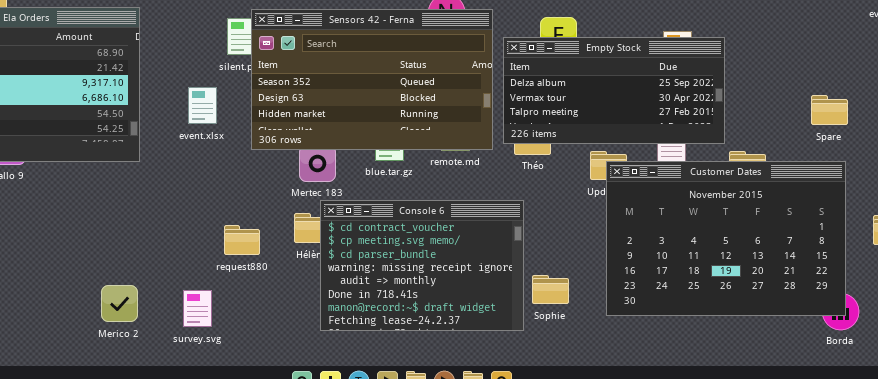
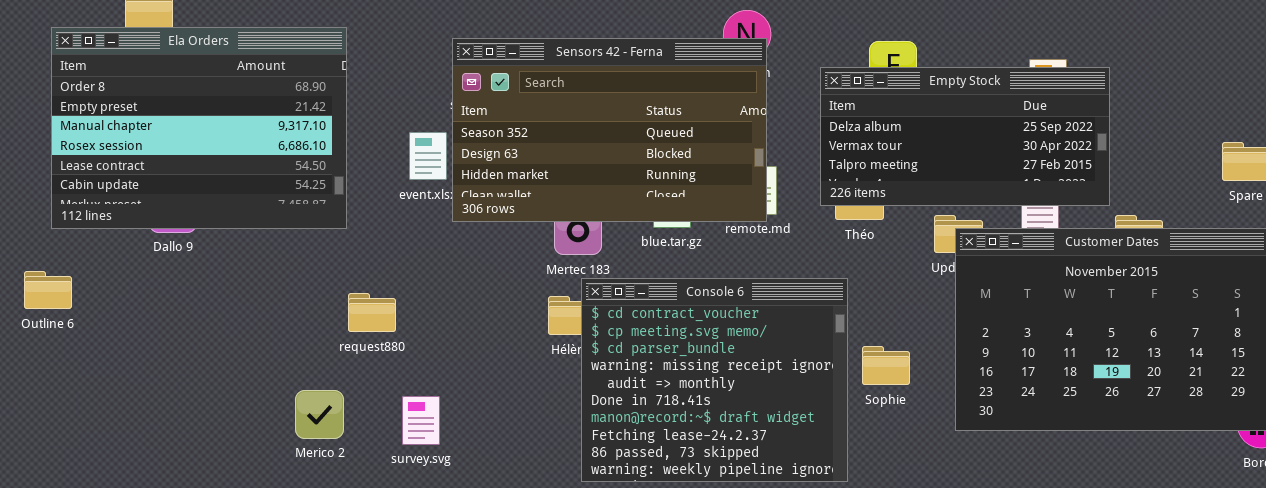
Sensors 42 - Ferna: [251,9,493,150] -> [452,38,767,222], moved
Console 6: [320,200,524,331] -> [581,278,848,482], resized
request880: [224,225,260,255] -> [348,293,396,332], moved
Sophie: [532,275,569,304] -> [862,346,910,385], moved

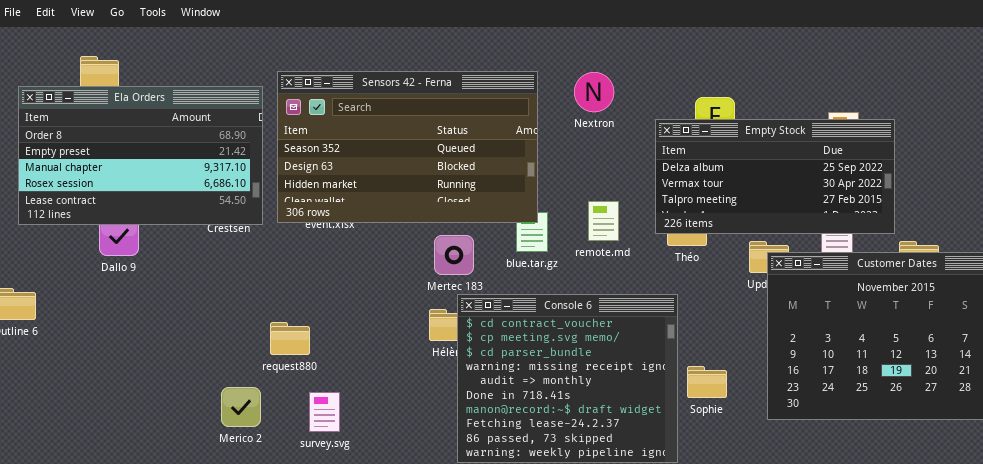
Ela Orders: [51,27,347,229] -> [18,86,263,225], resized
Sensors 42 - Ferna: [452,38,767,222] -> [277,71,538,223], moved
request880: [348,293,396,332] -> [270,322,310,355], moved
Sophie: [862,346,910,385] -> [687,366,727,398], moved

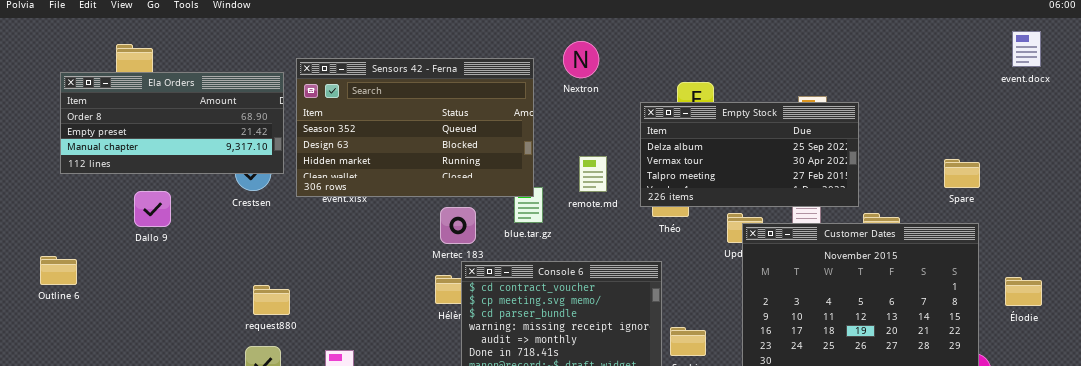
Nextron: [574,72,614,112] -> [563,41,599,78], moved
Ela Orders: [18,86,263,225] -> [60,72,284,174], resized
remote.md: [588,201,619,241] -> [579,156,607,192], moved
request880: [270,322,310,355] -> [253,285,290,315], moved

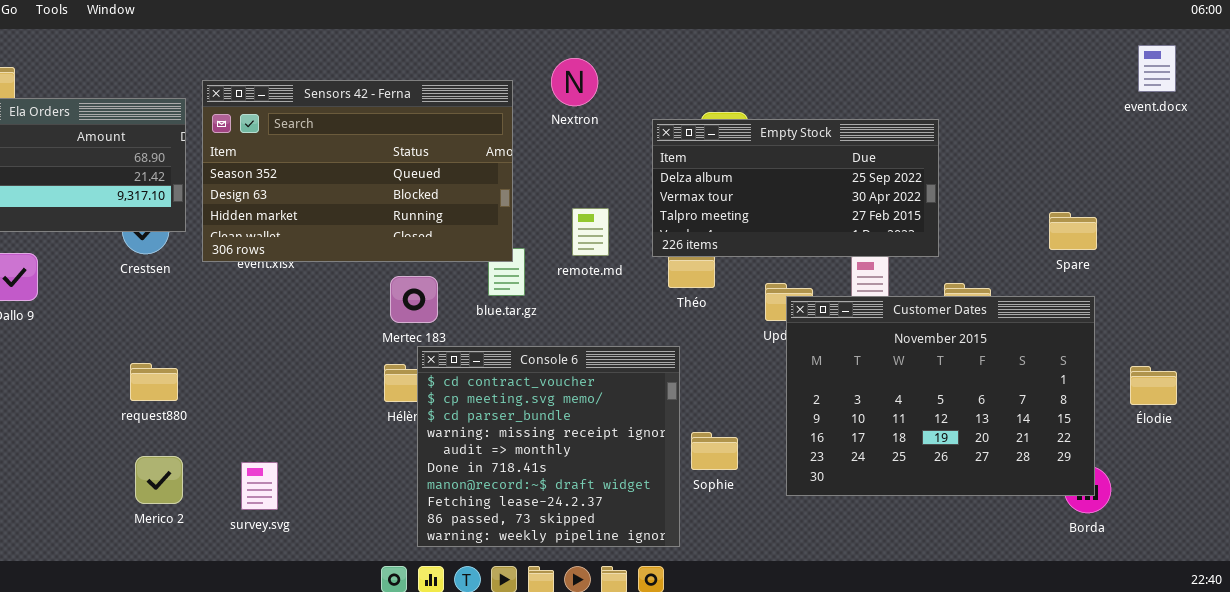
Empty Stock: [640,102,859,207] -> [652,119,939,257], moved
request880: [253,285,290,315] -> [130,363,178,401], moved

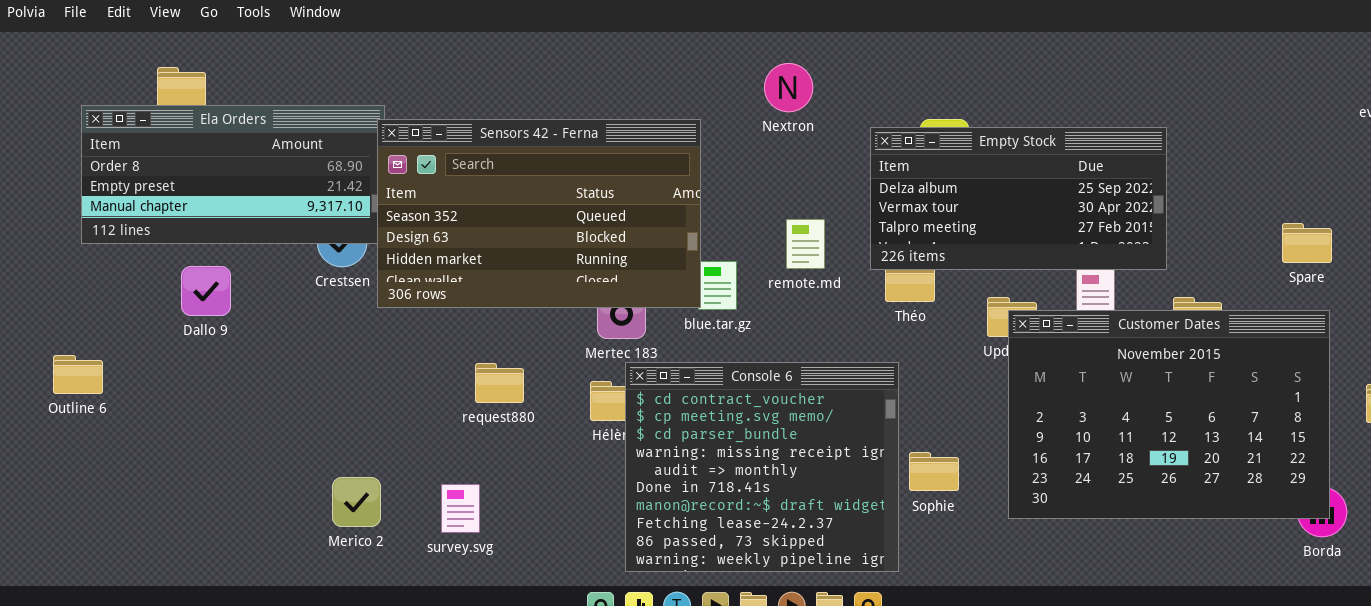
Sensors 42 - Ferna: [202,80,513,262] -> [377,119,701,308], moved
request880: [130,363,178,401] -> [475,363,524,403], moved

